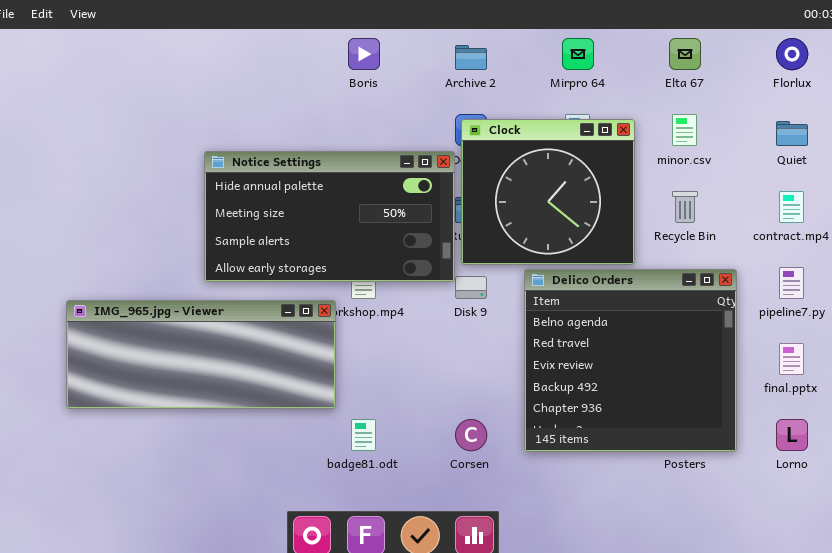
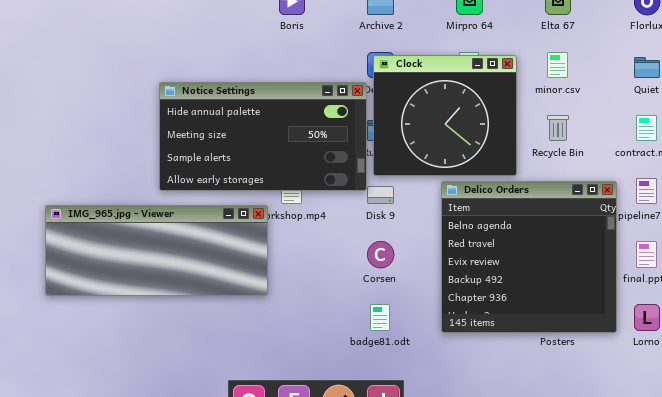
Delico Orders: [524,269,737,452] -> [441,181,617,333], moved
badge81.odt: [351,419,376,451] -> [370,304,390,331], moved
Corsen: [455,419,487,451] -> [367,241,394,268], moved

